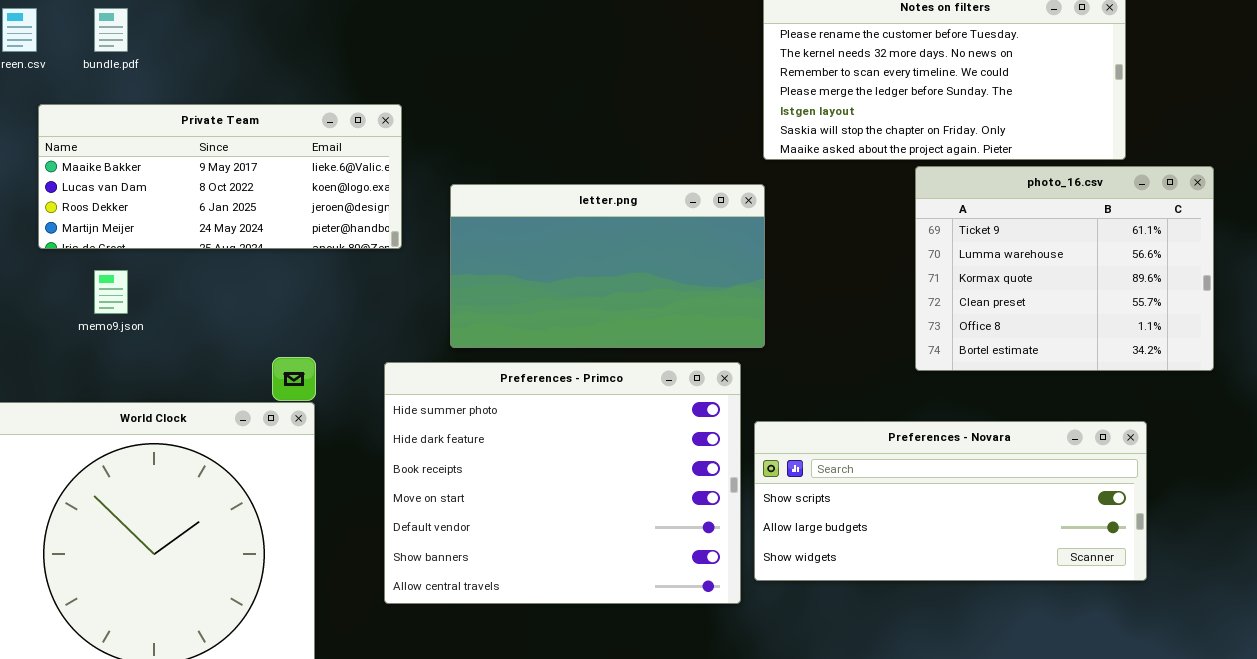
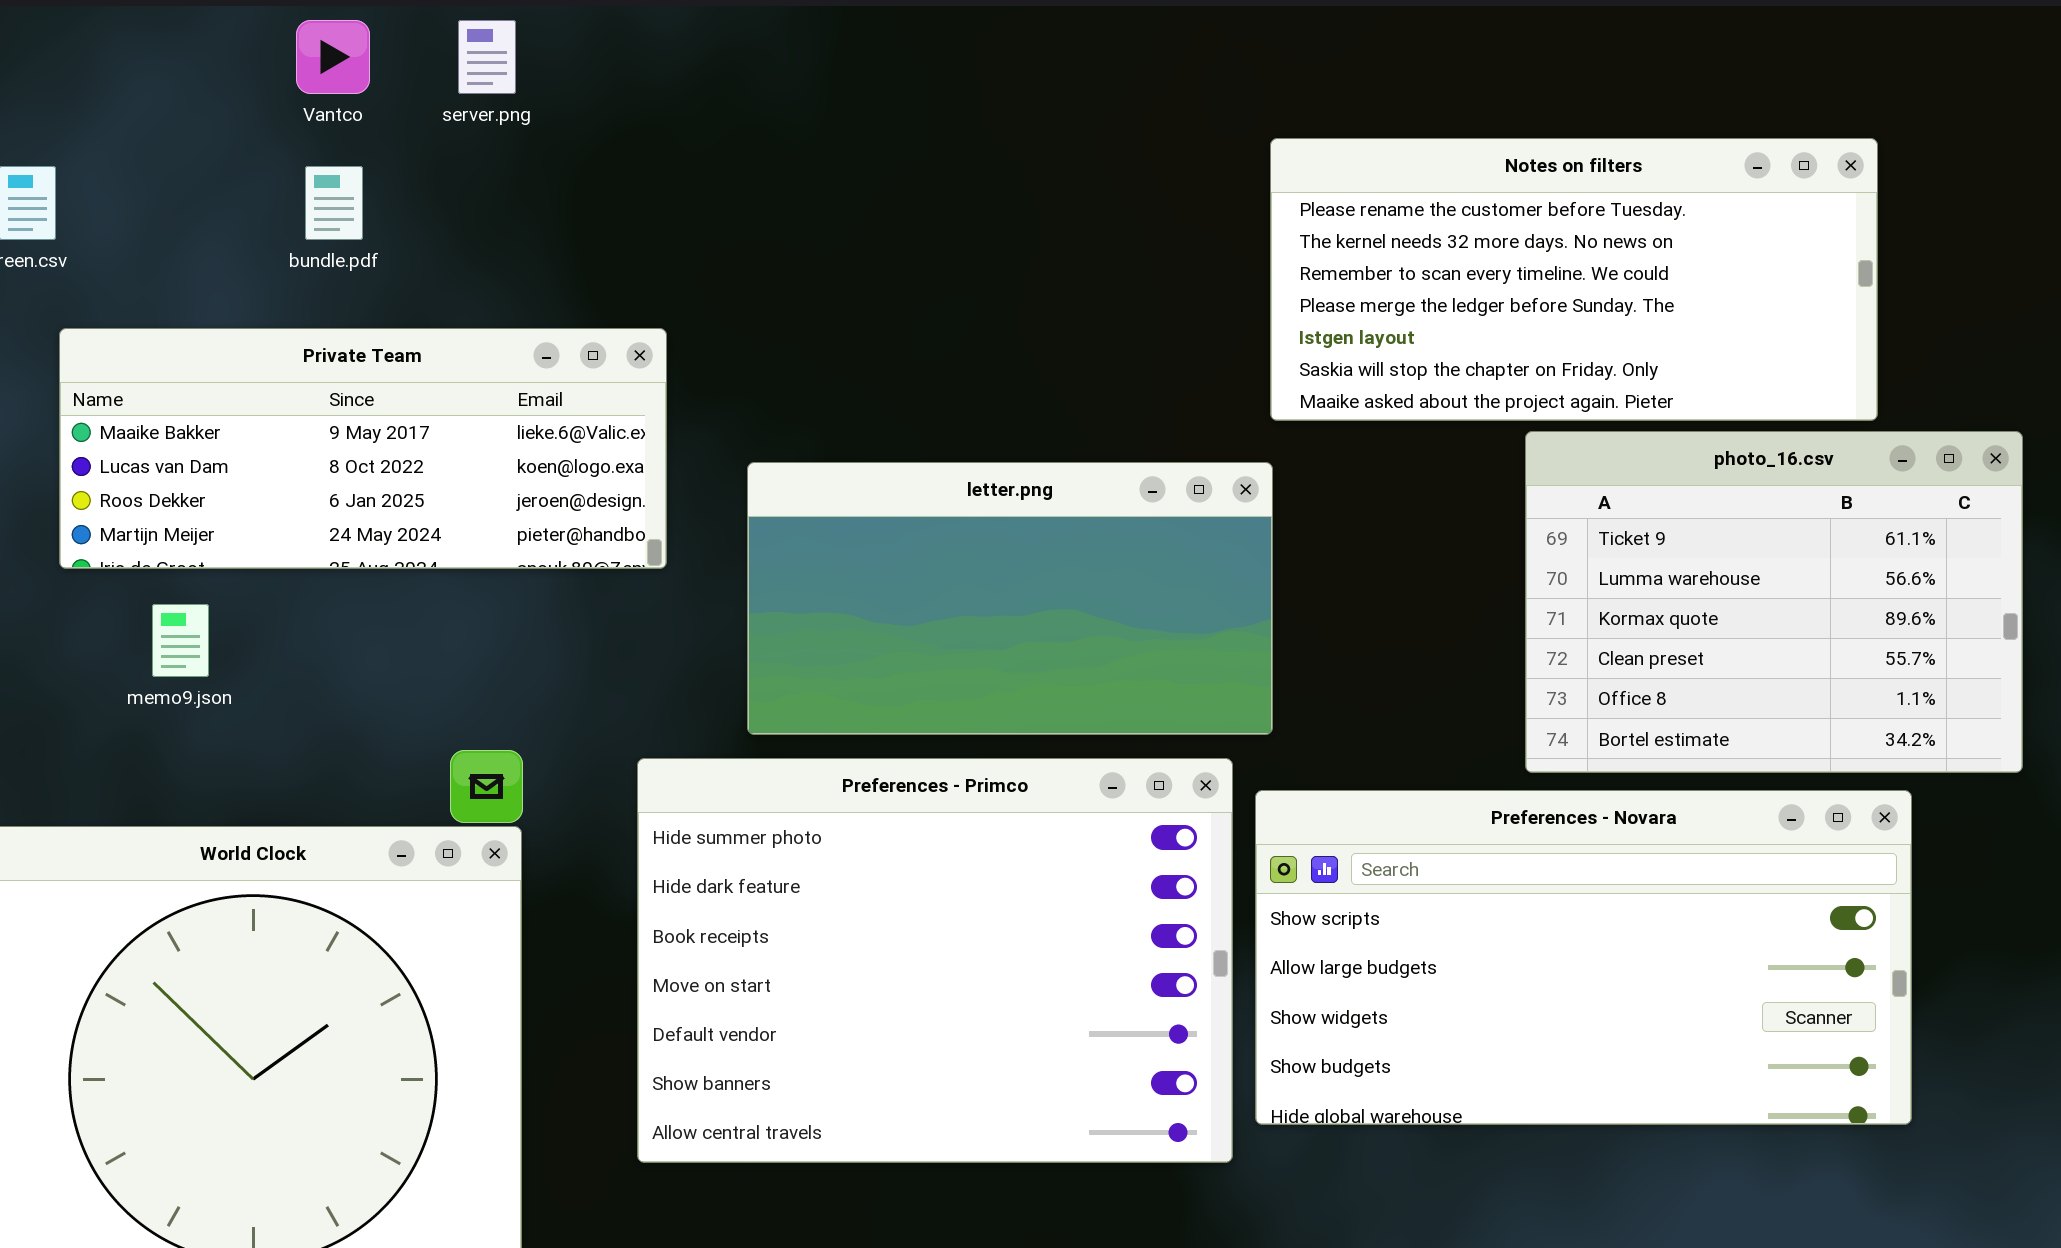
bundle.pdf: [94,8,128,52] -> [305,166,363,240], moved
Preferences - Novara: [754,421,1147,581] -> [1255,790,1912,1125], resized

